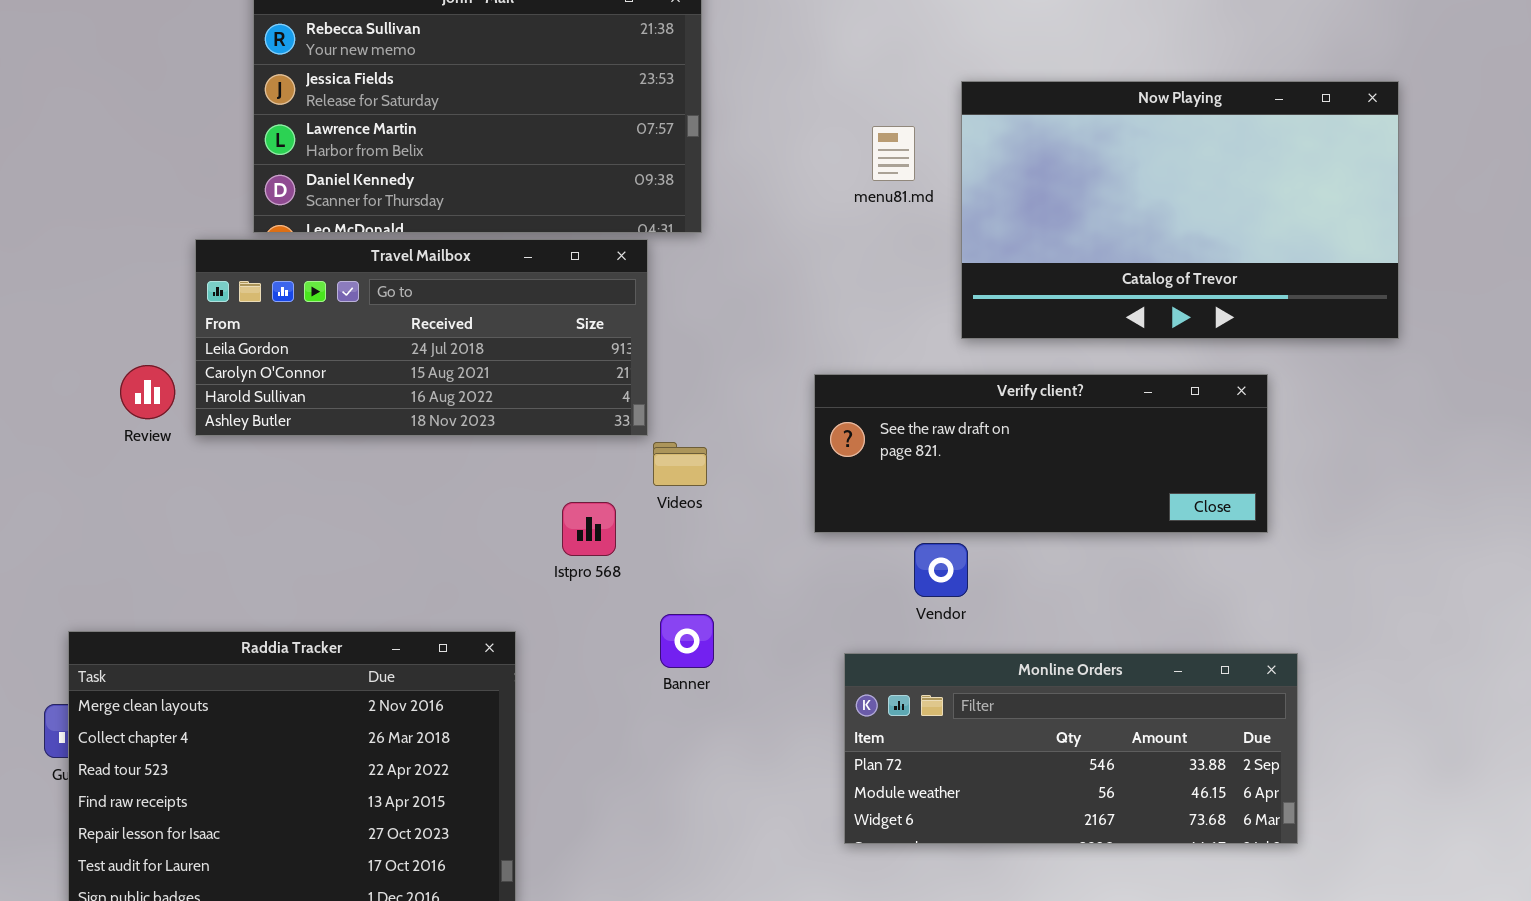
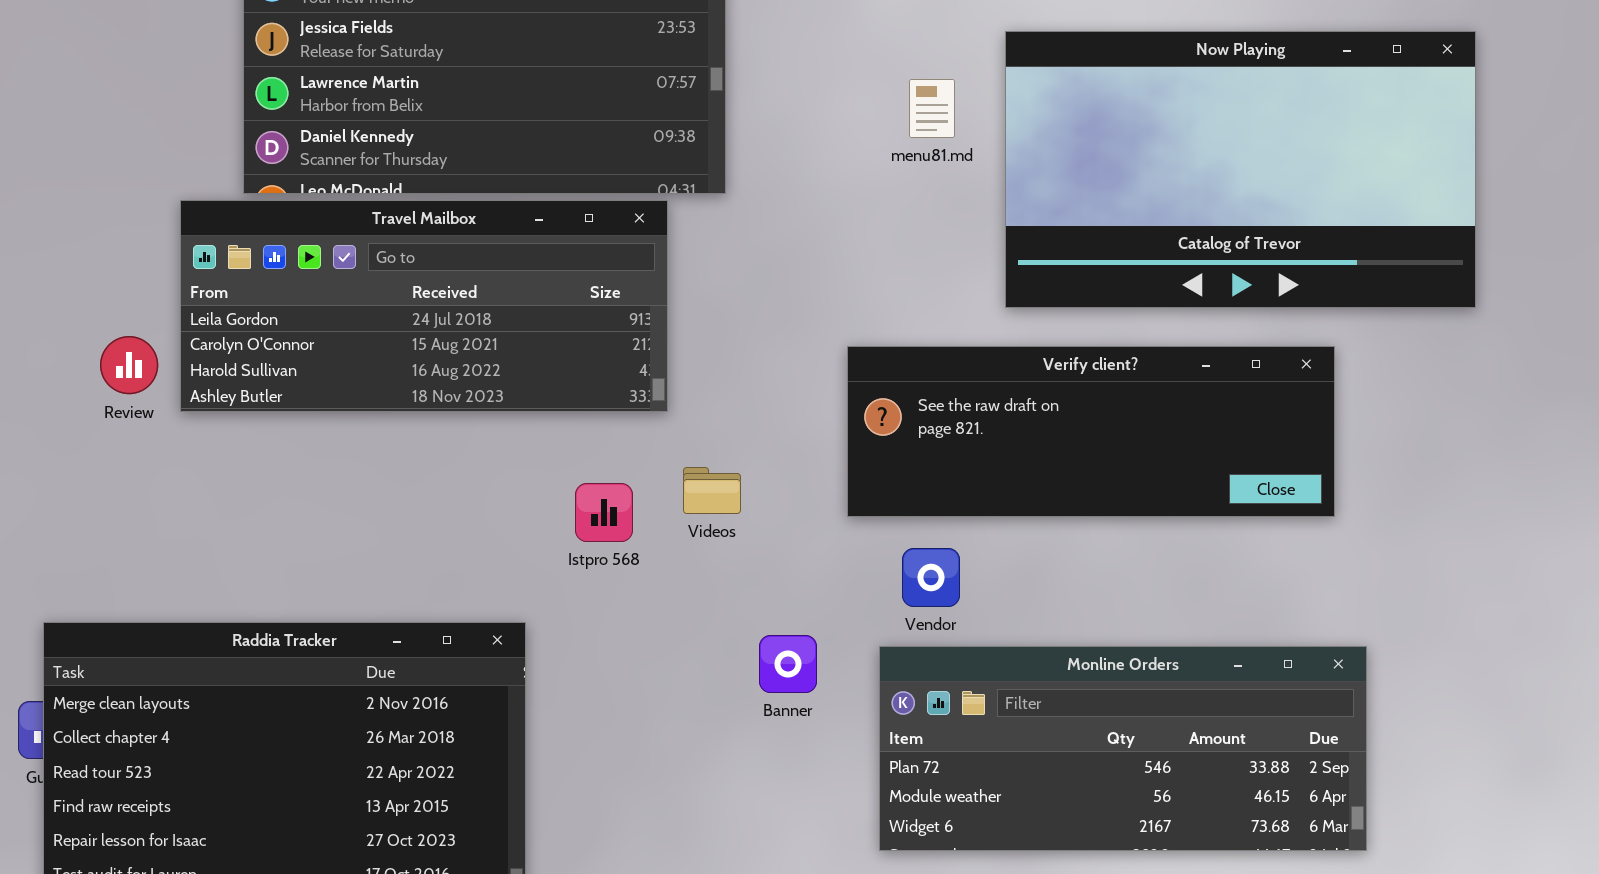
Videos: [653,442,707,486] -> [683,467,741,514], moved
Vendor: [914,543,968,597] -> [902,548,960,607], moved
Banner: [660,614,714,668] -> [759,635,817,693], moved

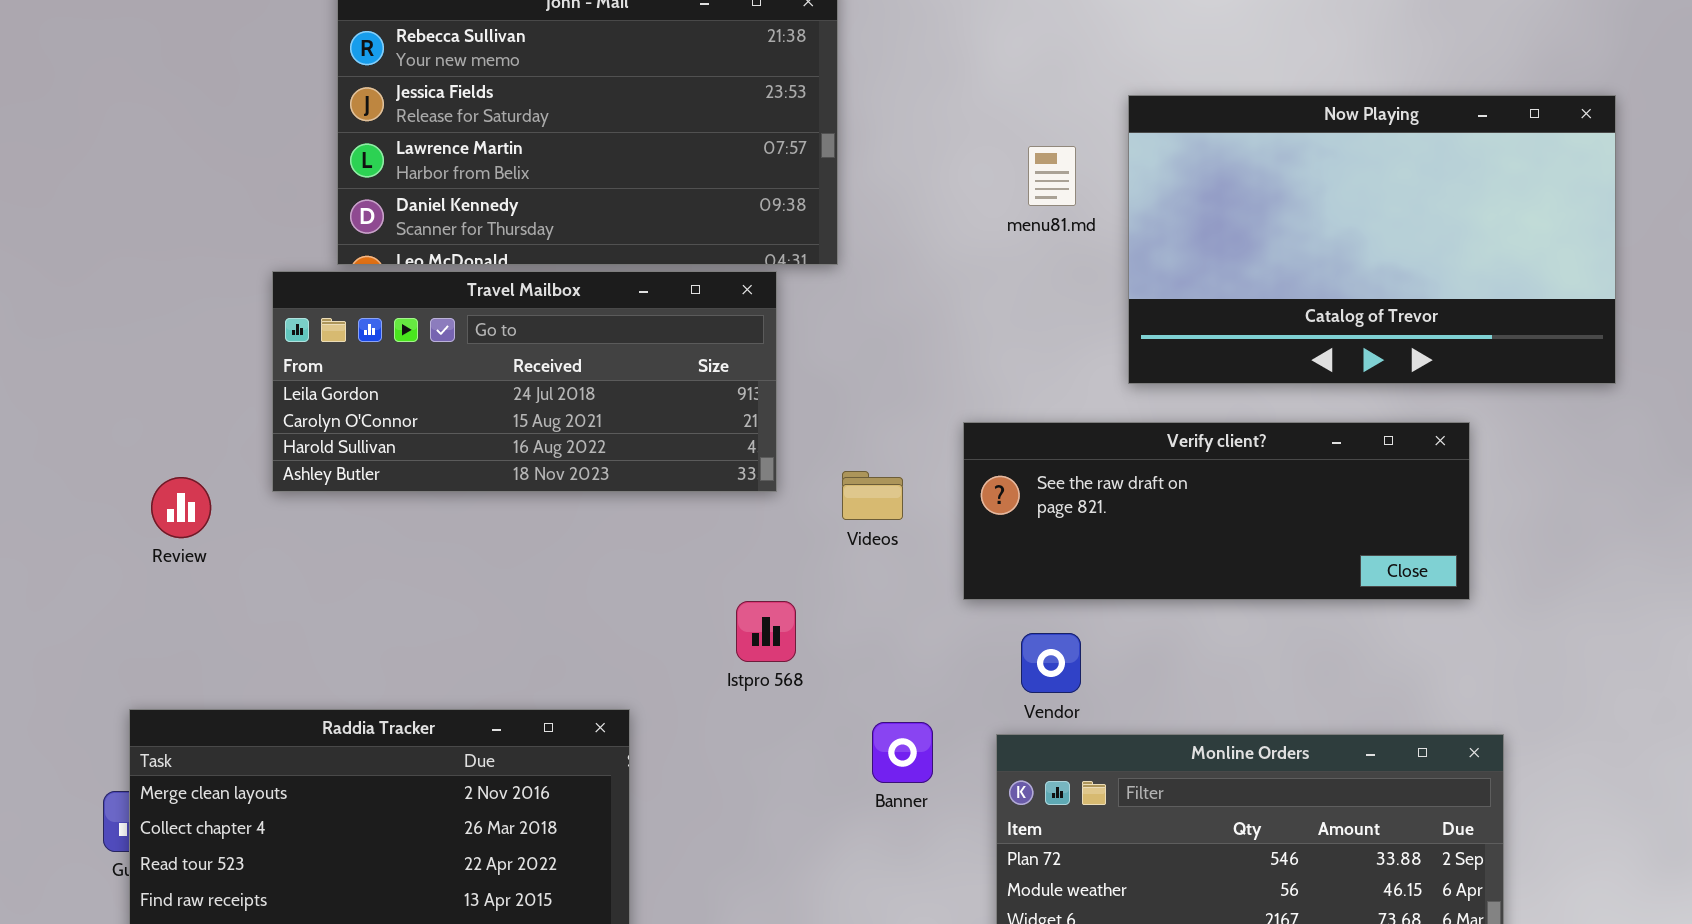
Review: [100,336,158,394] -> [151,477,211,538], moved
Videos: [683,467,741,514] -> [842,471,903,520], moved
Istpro 568: [575,483,633,542] -> [736,601,796,662], moved

